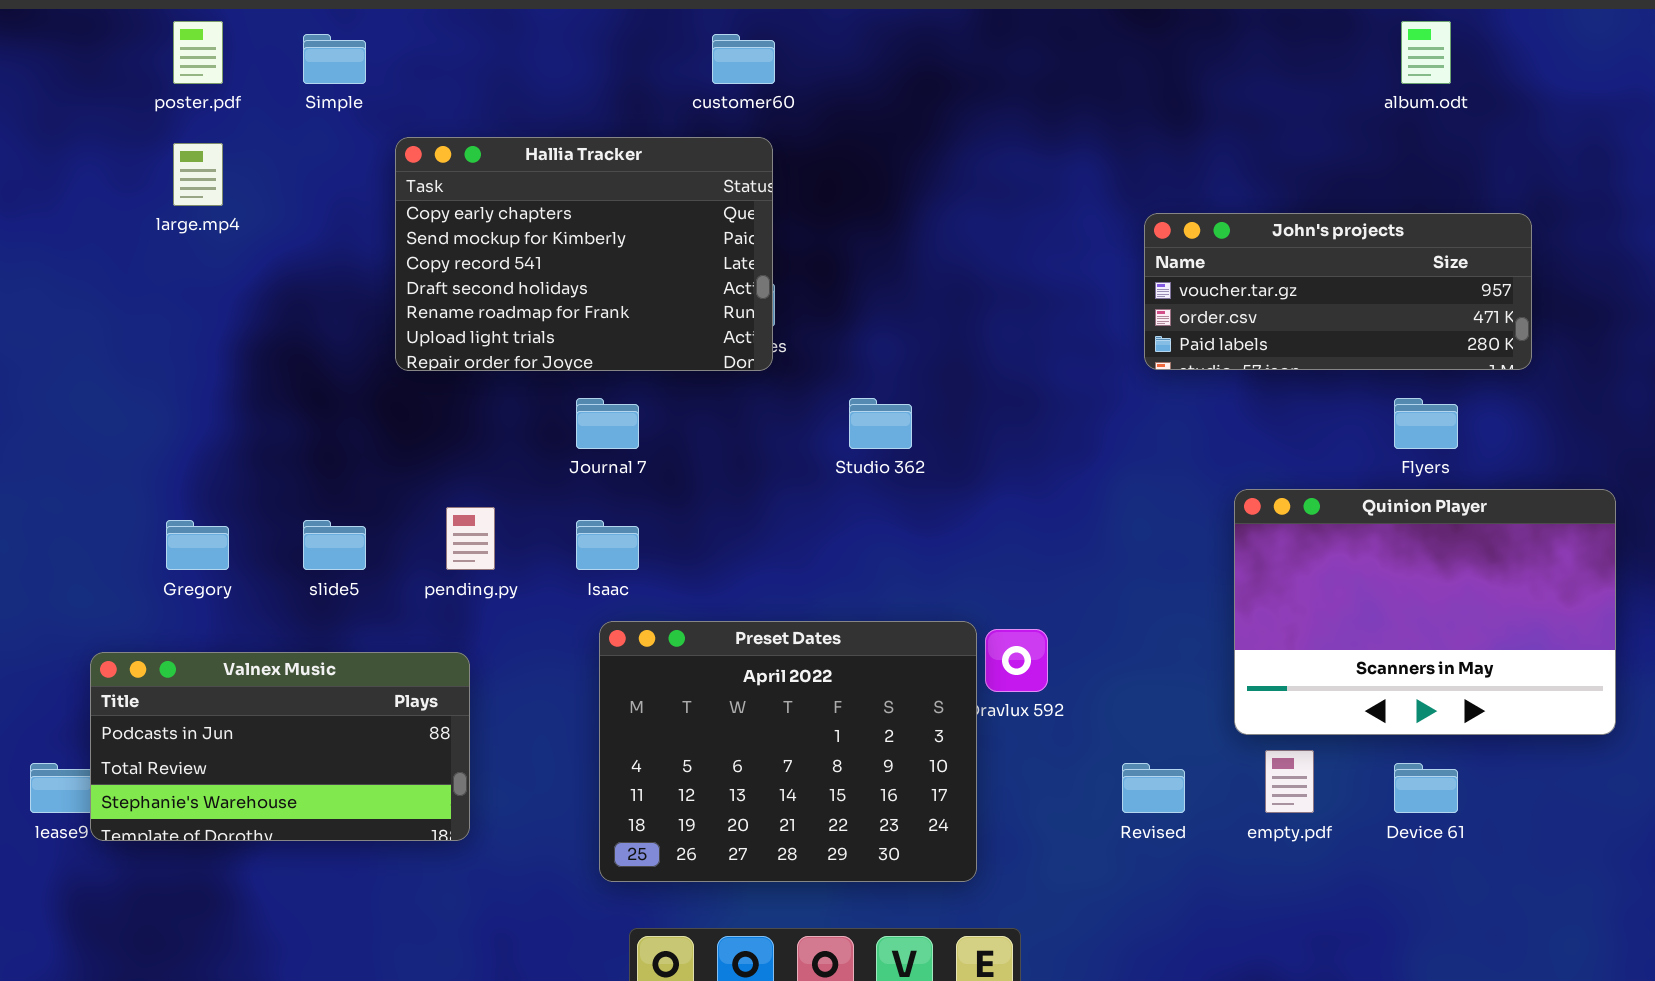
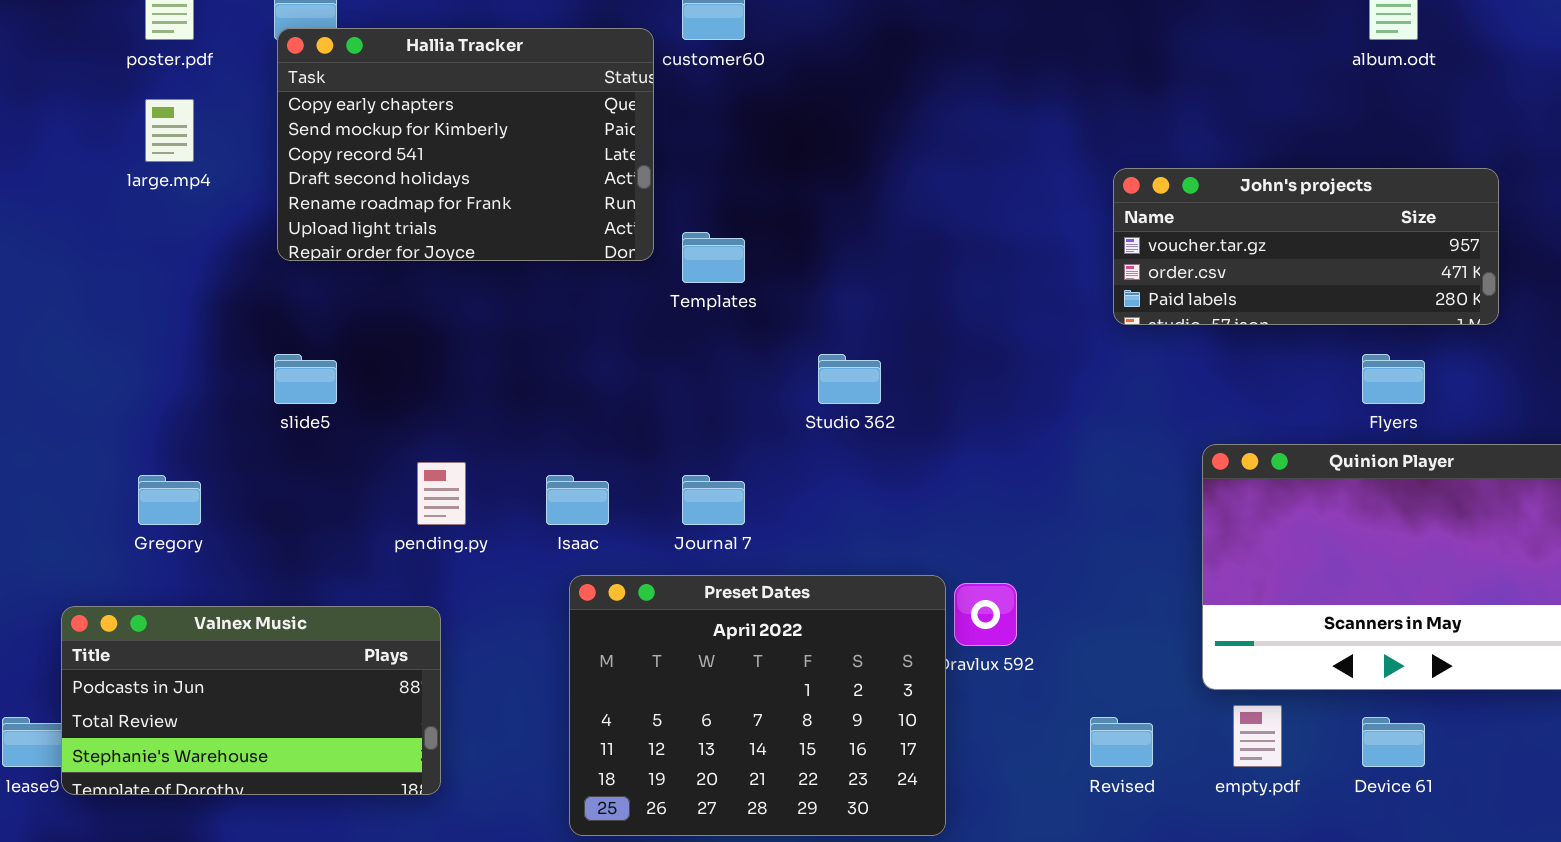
Hallia Tracker: [395,137,773,371] -> [277,28,654,261], moved
Journal 7: [576,398,639,449] -> [682,475,745,525], moved
slide5: [303,520,366,570] -> [274,354,337,404], moved

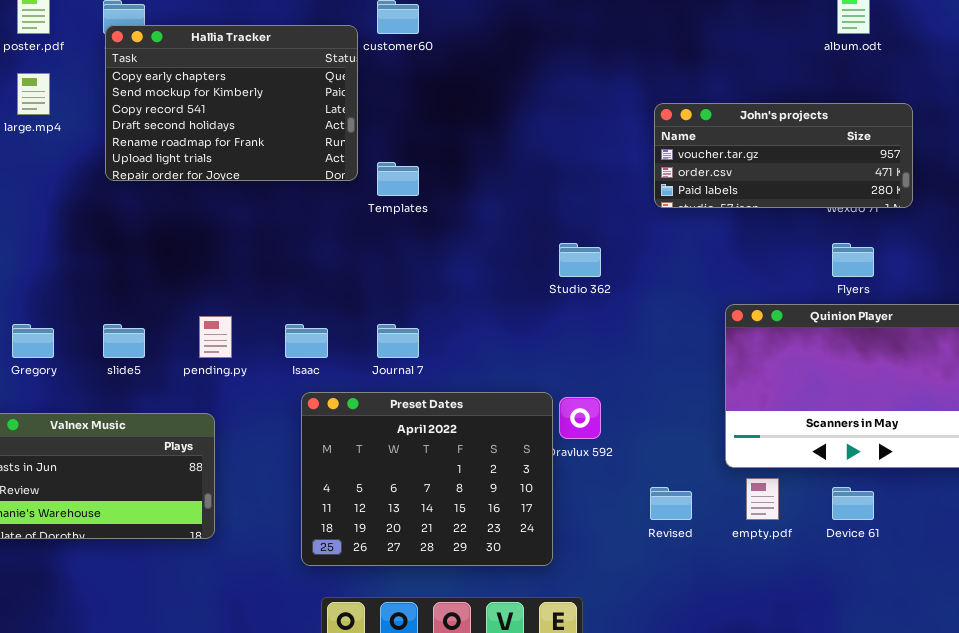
John's projects: [1113,168,1499,325] -> [654,103,913,208], moved
slide5: [274,354,337,404] -> [103,324,145,358], moved
Studio 362: [818,354,881,404] -> [559,243,601,277], moved

